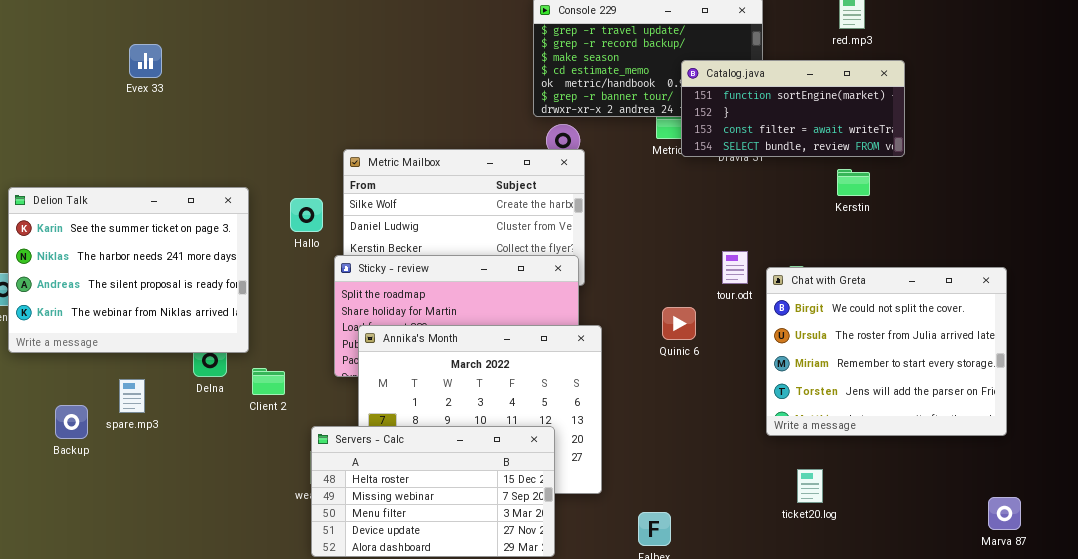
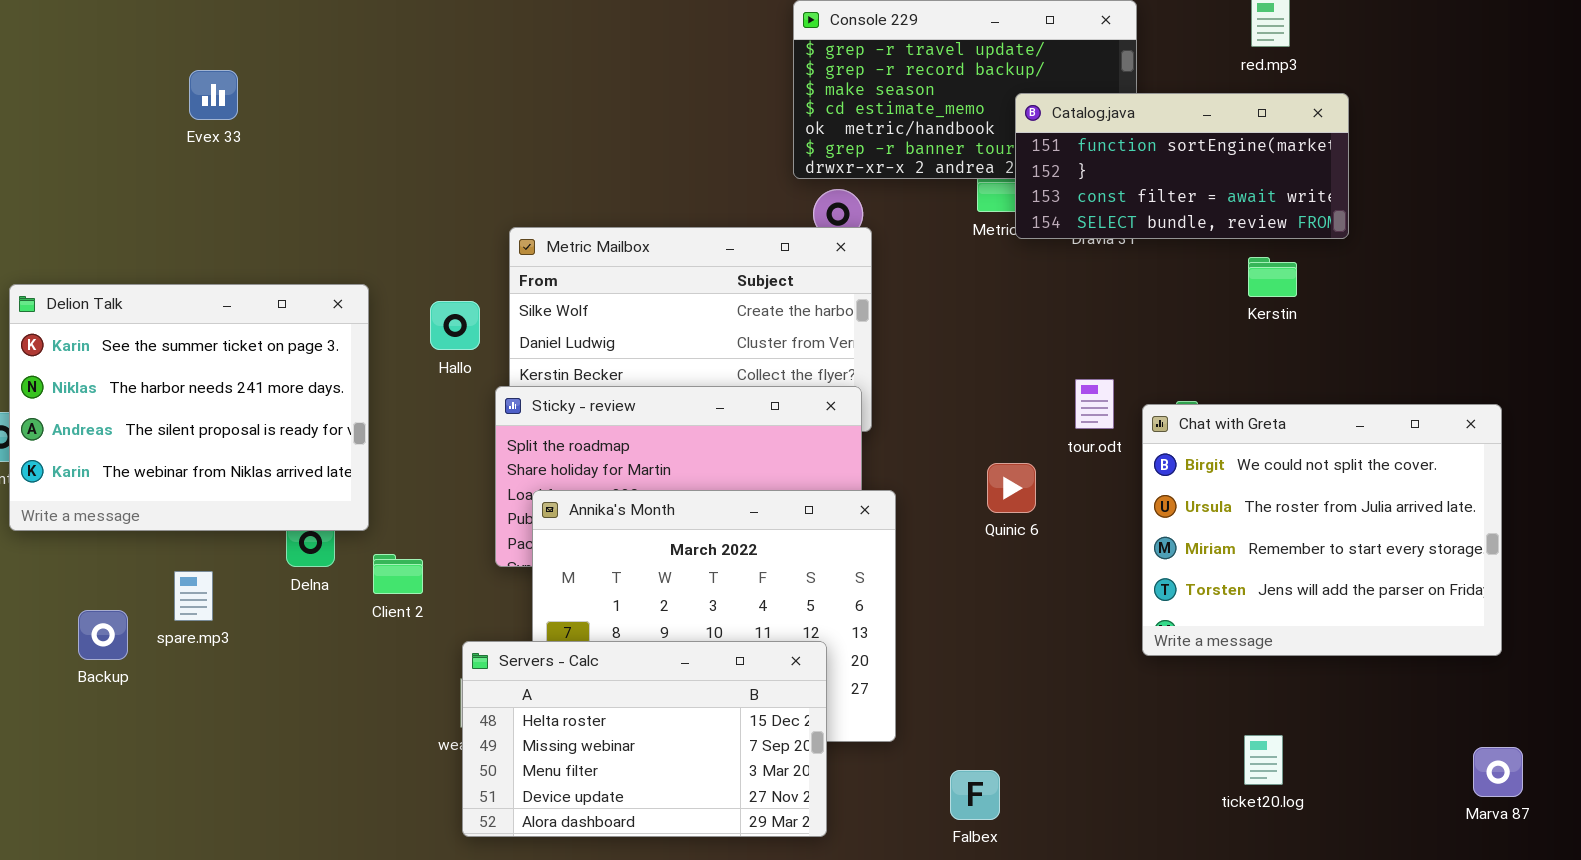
ticket20.log: [797,469,823,503] -> [1244,735,1283,785], moved

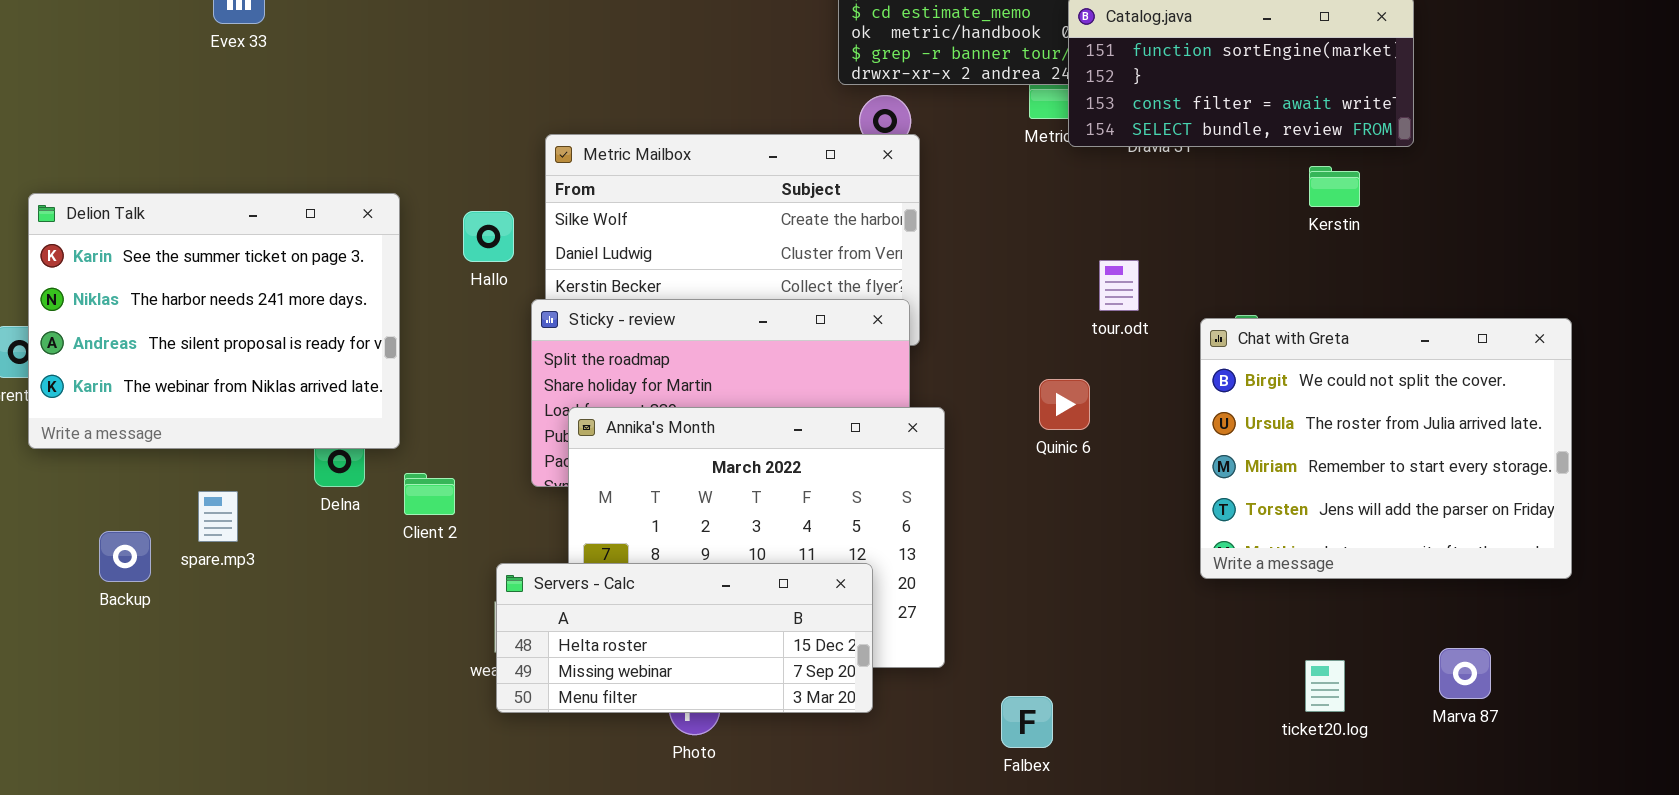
tour.odt: [1075,379,1114,429] -> [1099,260,1139,311], moved
Servers - Calc: [462,641,827,837] -> [496,563,873,713], resized
Marva 87: [1473,747,1523,797] -> [1439,648,1491,699], moved

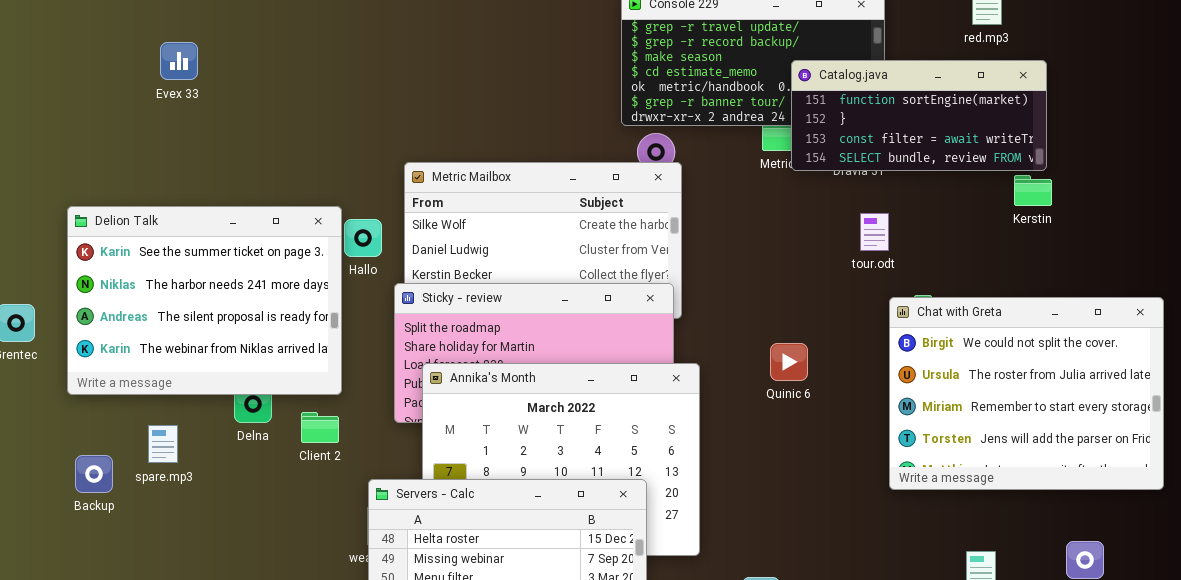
Kerstin: [1309,166,1360,207] -> [1014,175,1052,206], moved
Delion Talk: [28,193,400,449] -> [67,206,342,395], moved
tour.odt: [1099,260,1139,311] -> [860,213,889,251], moved

